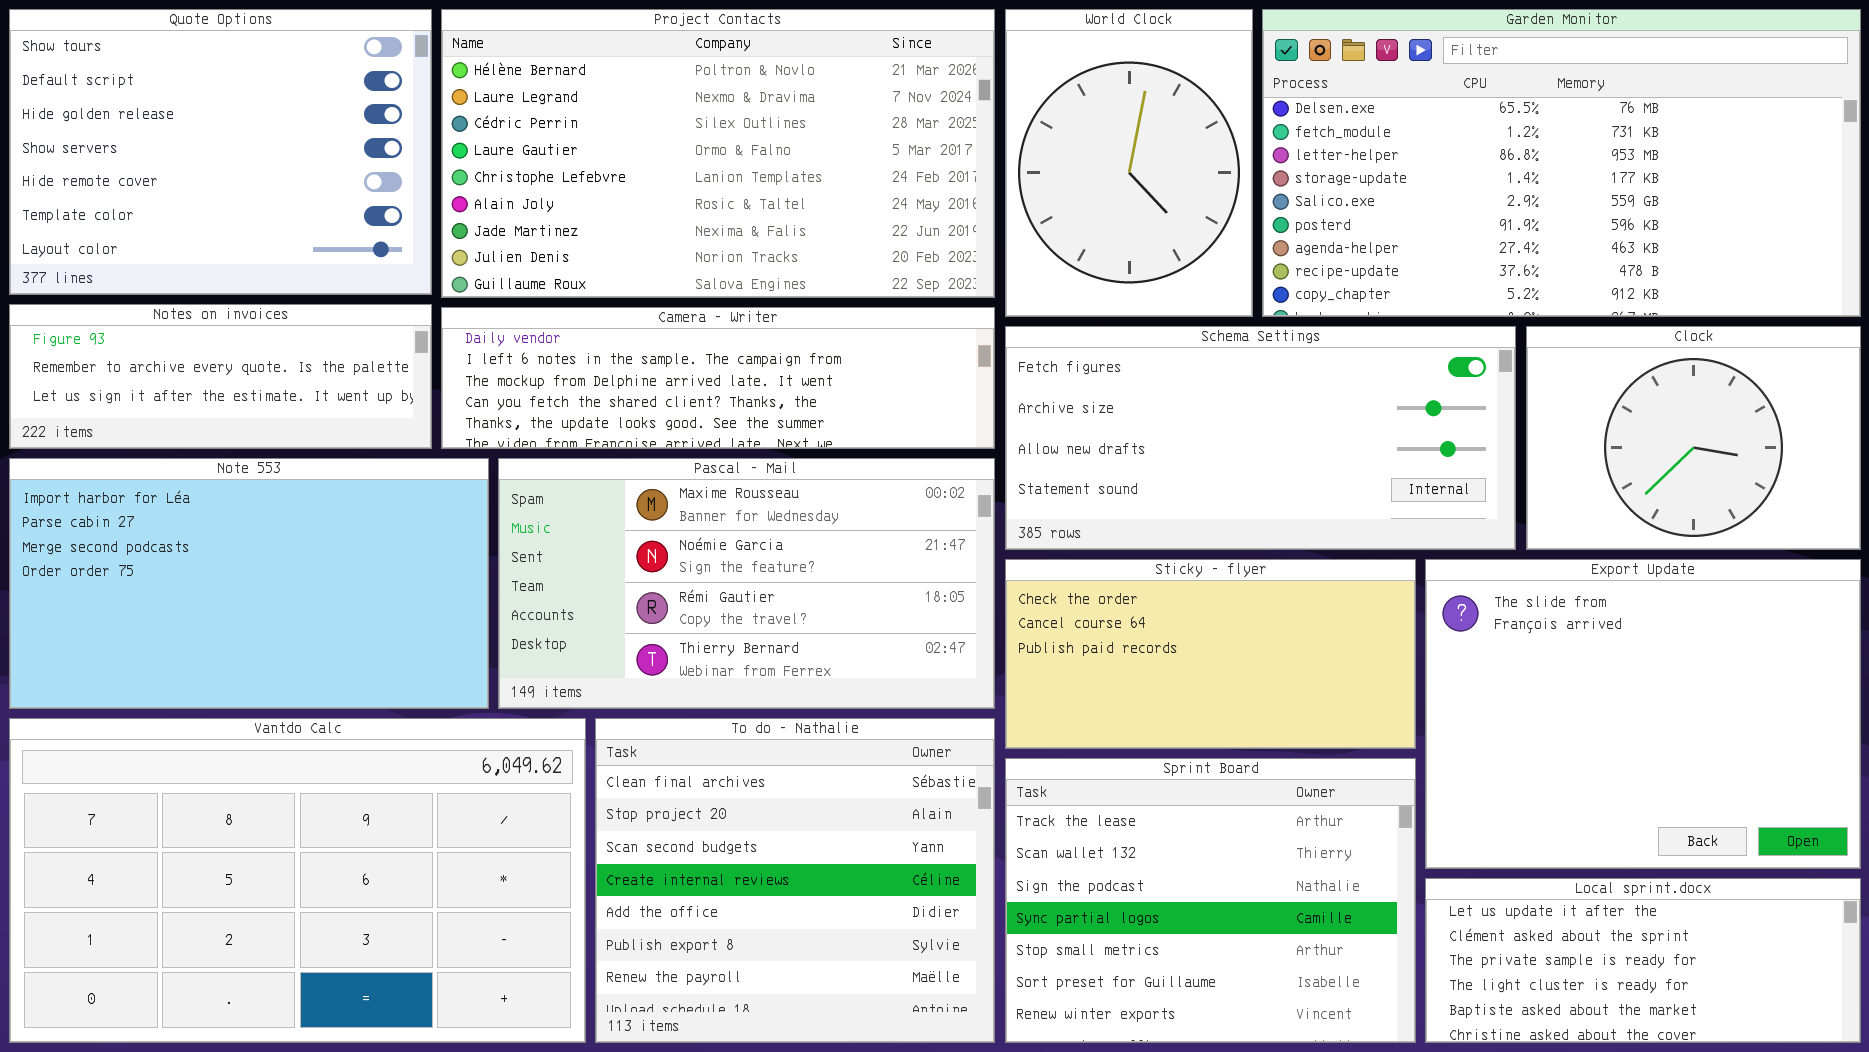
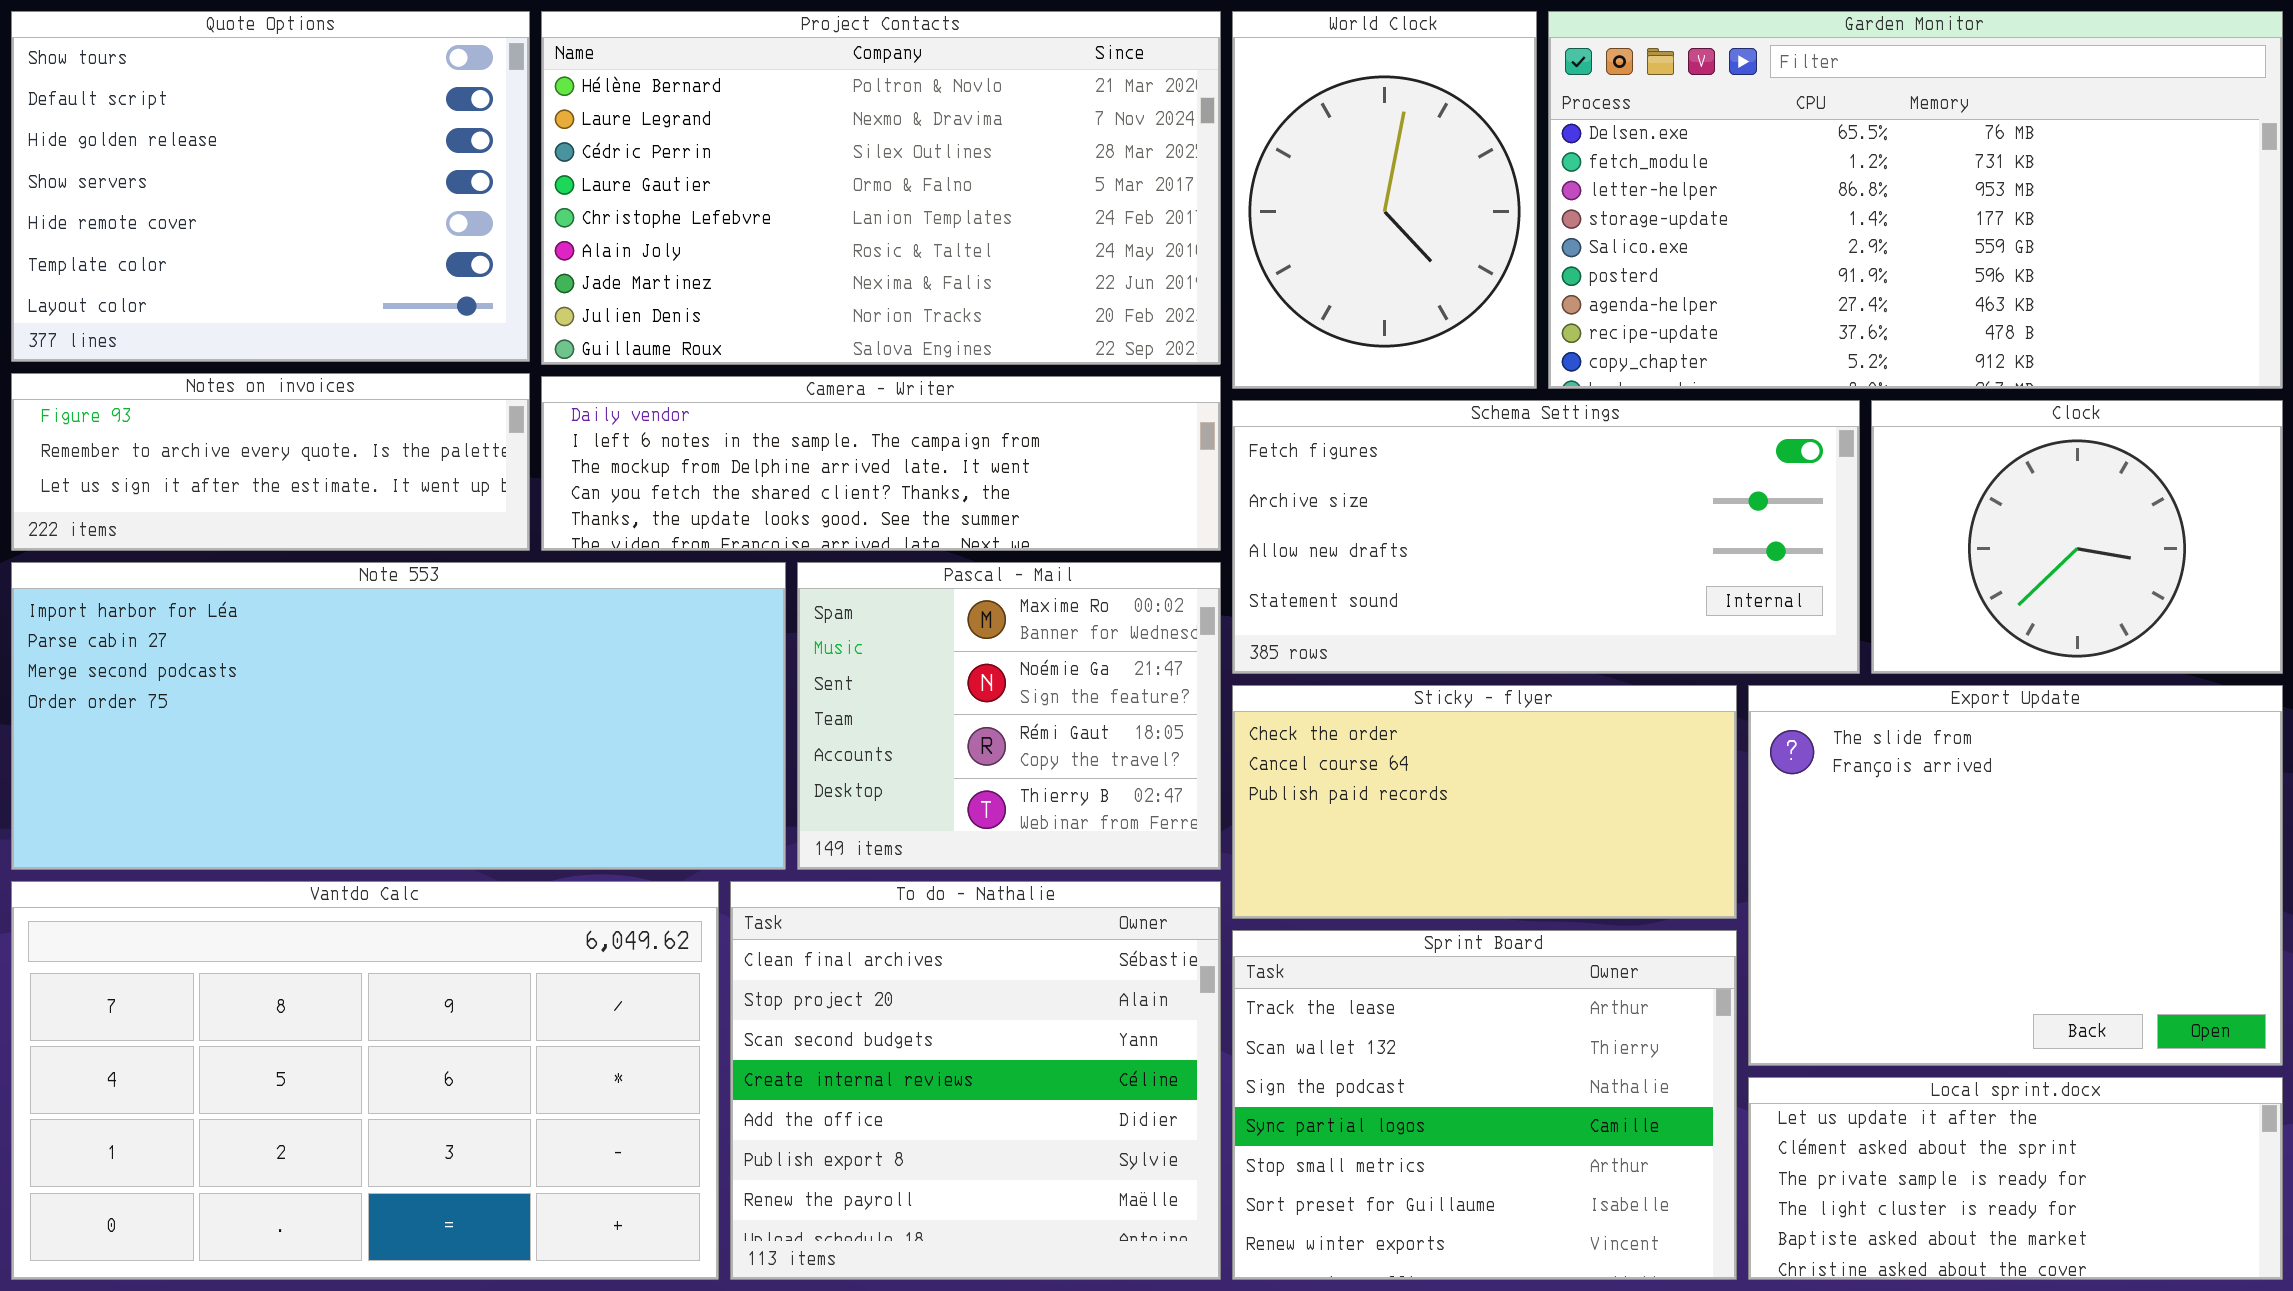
Note 553: [9,458,489,709] -> [11,562,786,870], resized
Pascal - Mail: [498,458,995,709] -> [797,562,1221,870], resized

